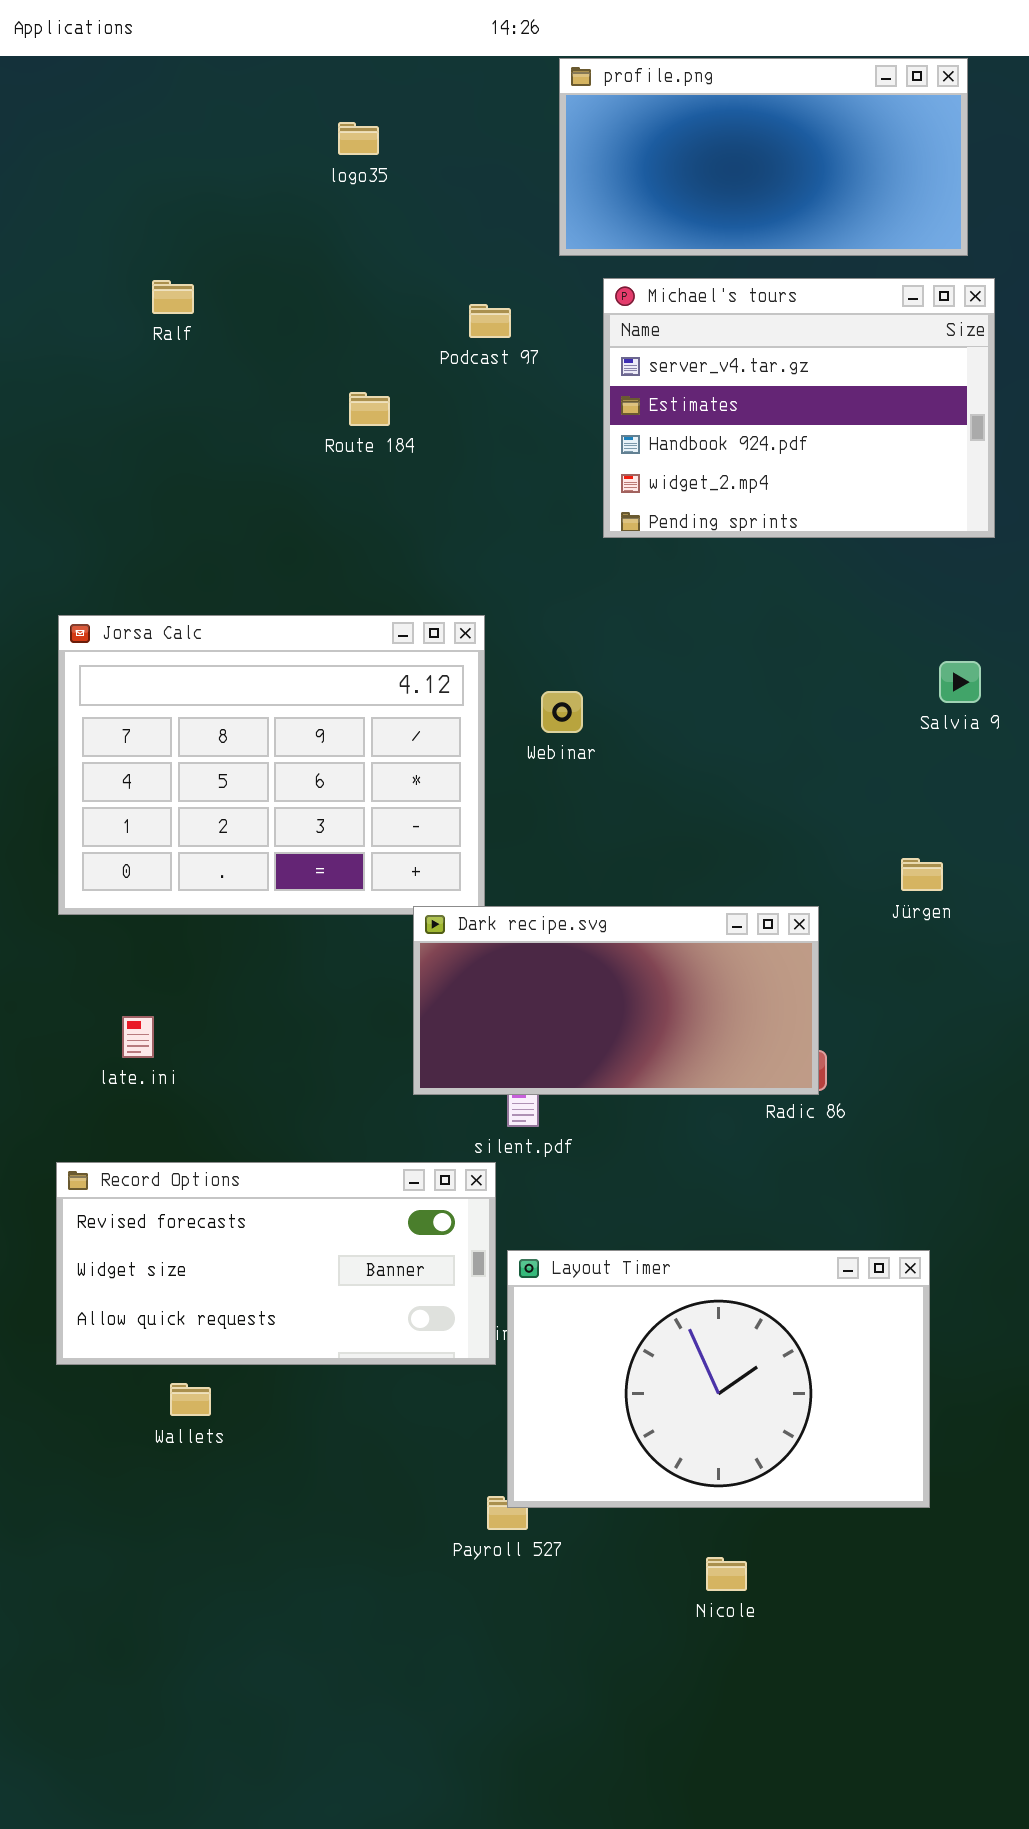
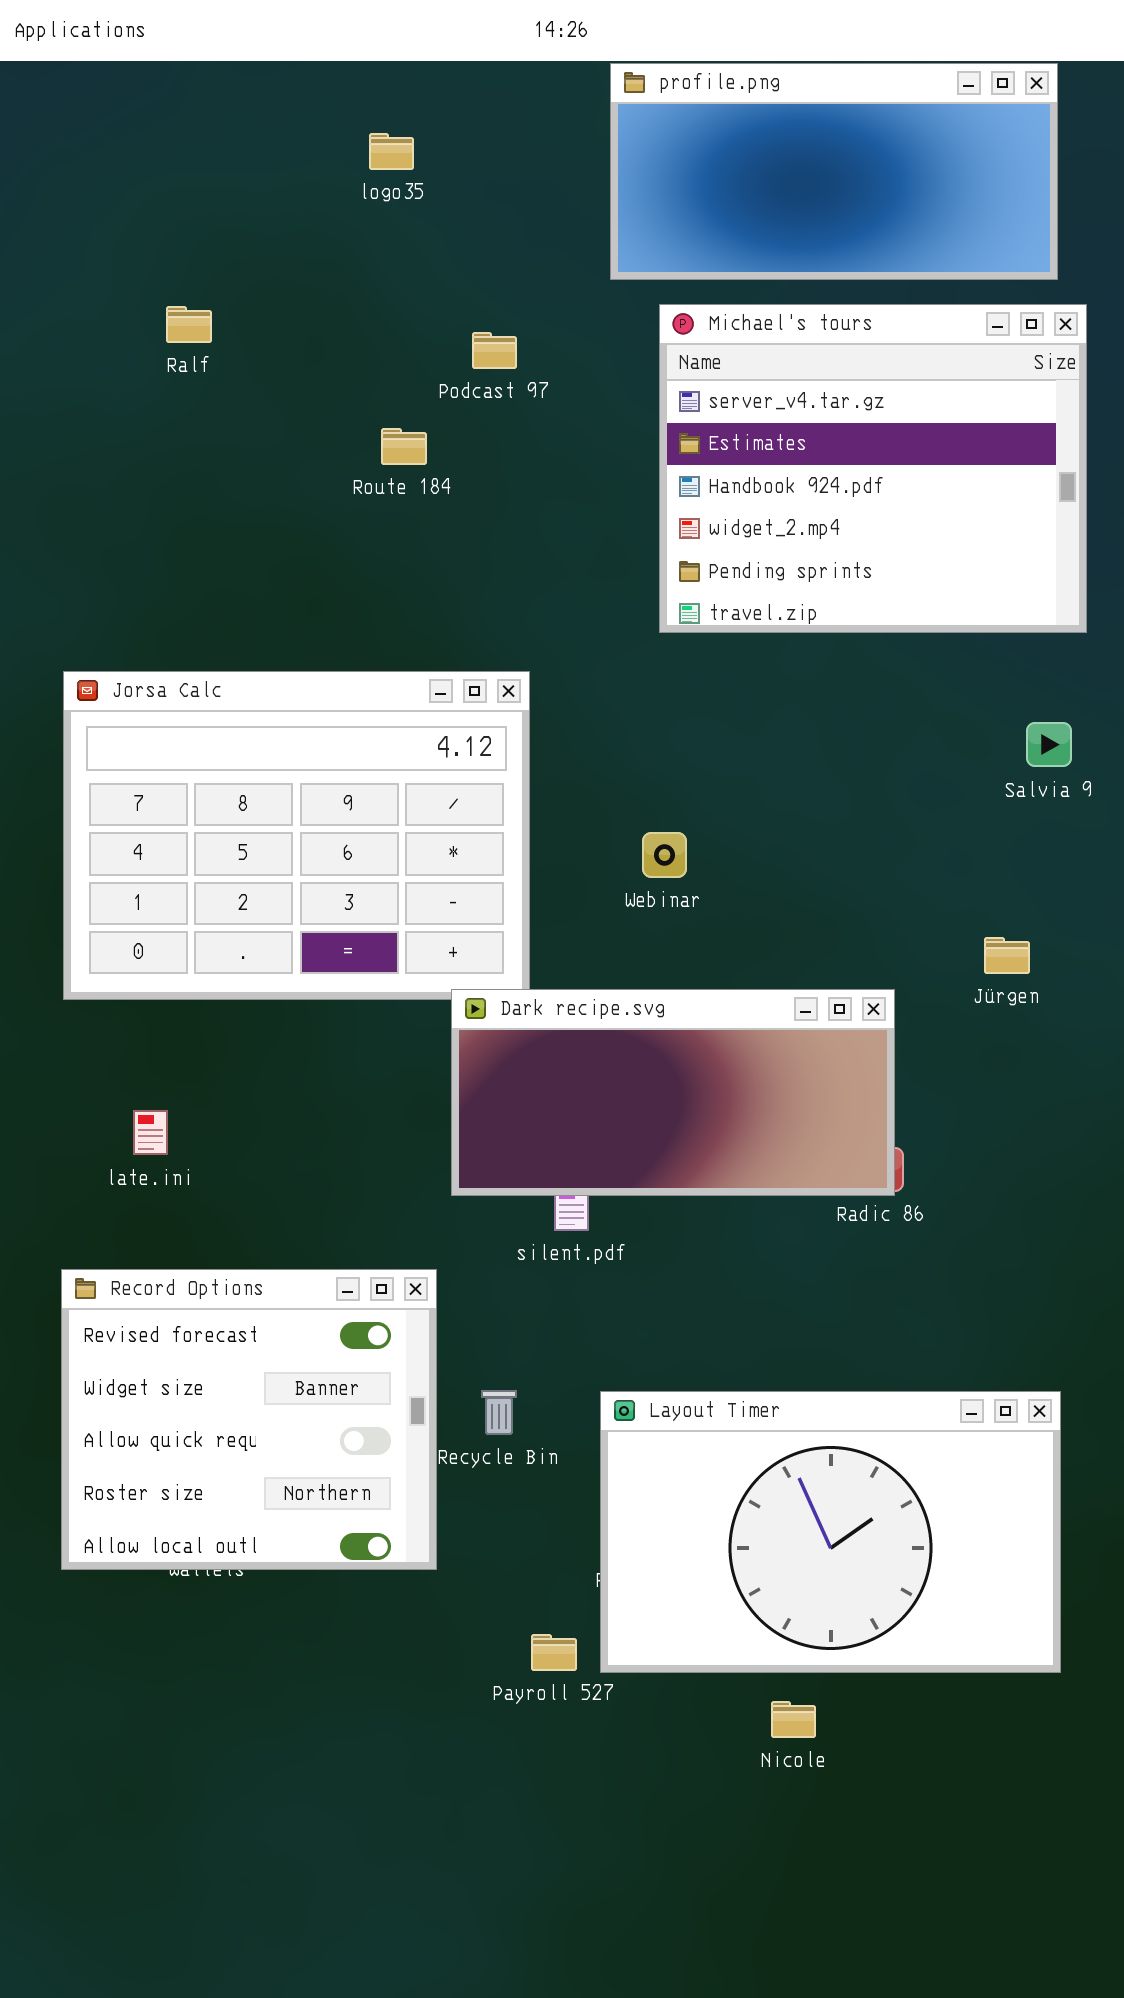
Michael's tours: [603,278,995,538] -> [659,304,1087,633], resized
Podcast 97: [469,304,511,338] -> [472,332,517,369], moved
Webinar: [541,691,583,733] -> [642,832,687,878], moved
Record Options: [56,1162,496,1365] -> [61,1269,437,1570], resized
Layout Timer: [507,1250,930,1508] -> [600,1391,1061,1673], moved

